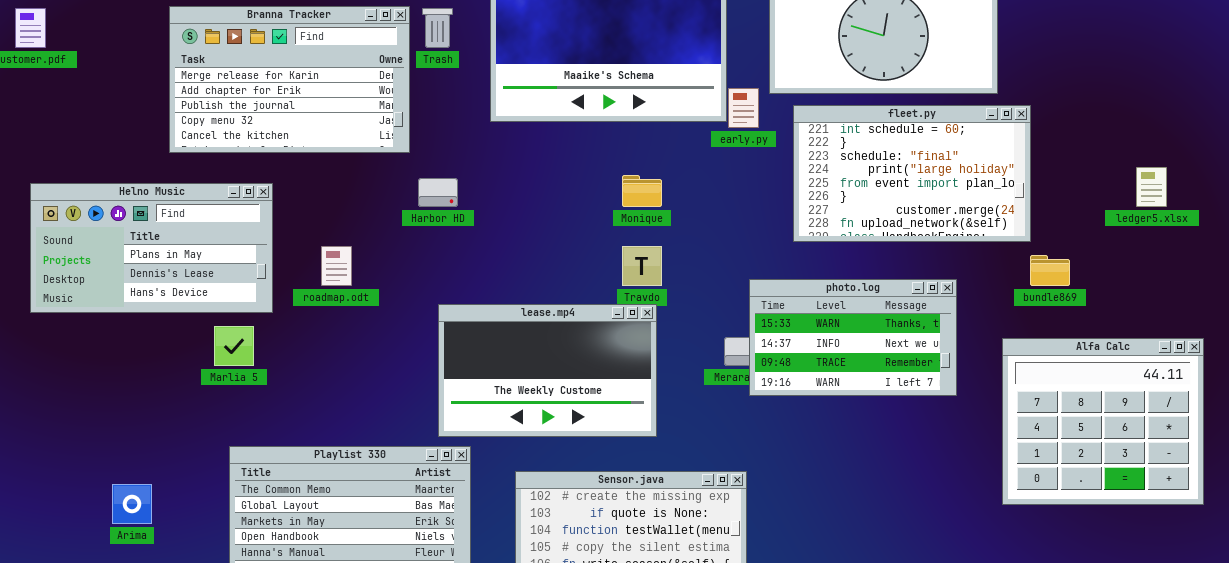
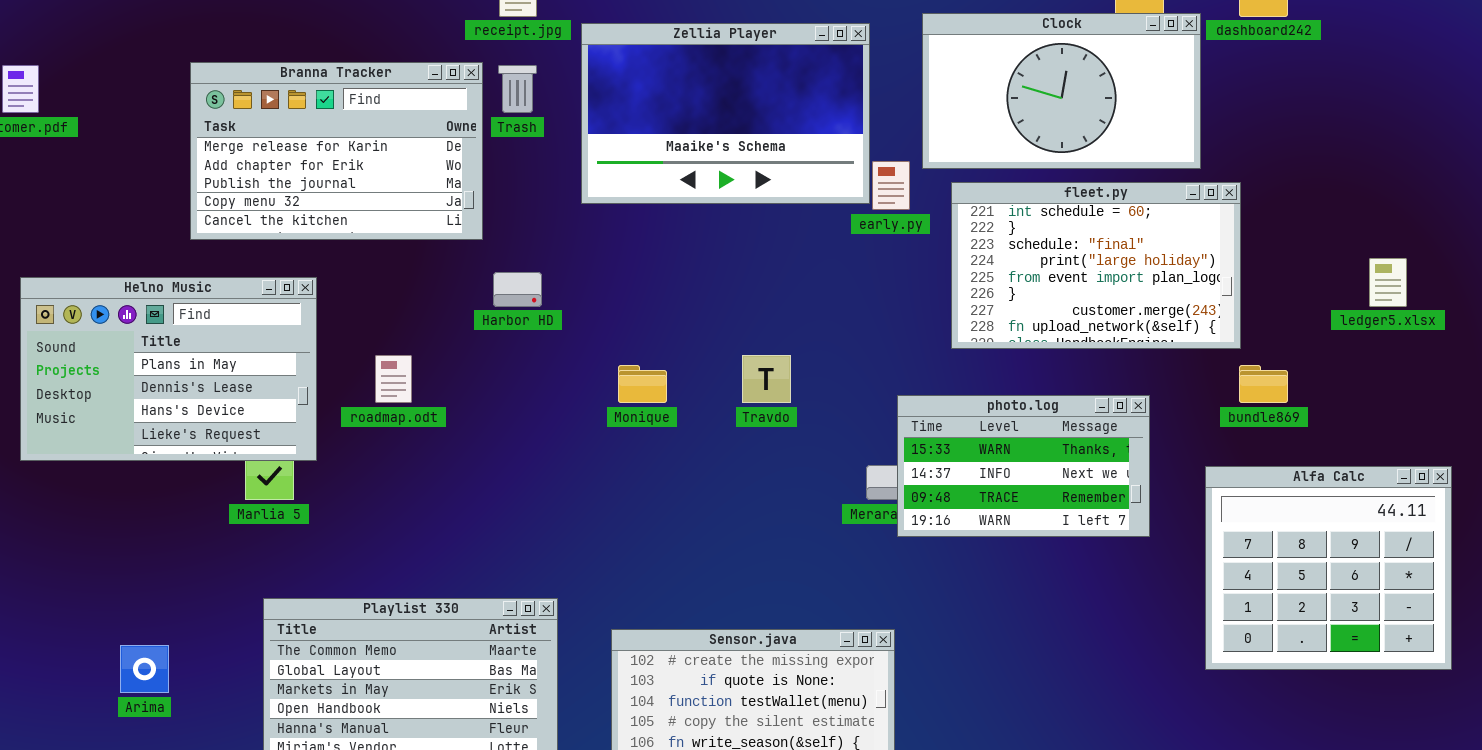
Monique: [622,175,662,207] -> [618,365,667,403], moved
Helno Music: [30,183,273,313] -> [20,277,317,461], resized
lease.mp4: [438,304,657,437] -> none, closed

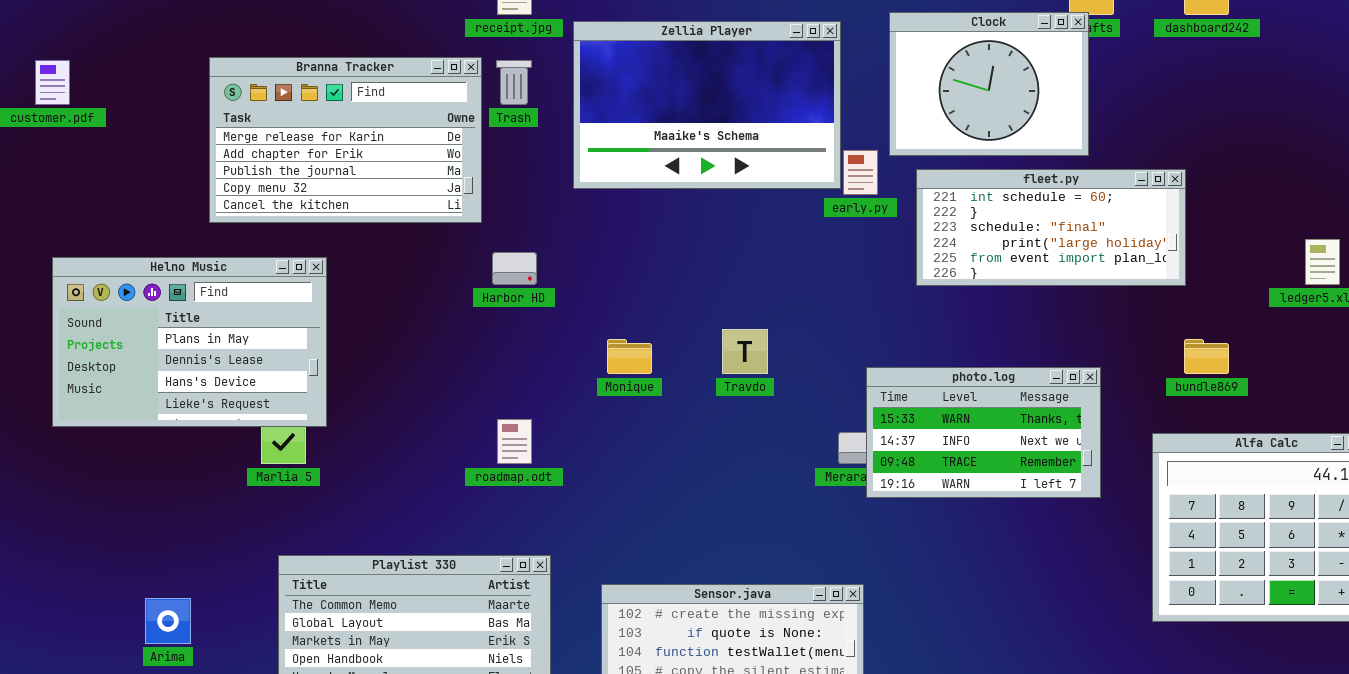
Clock: [922,13,1201,169] -> [889,12,1089,156], resized
fleet.py: [951,182,1241,349] -> [916,169,1186,286], resized
roadmap.odt: [375,355,412,403] -> [497,419,532,464], moved

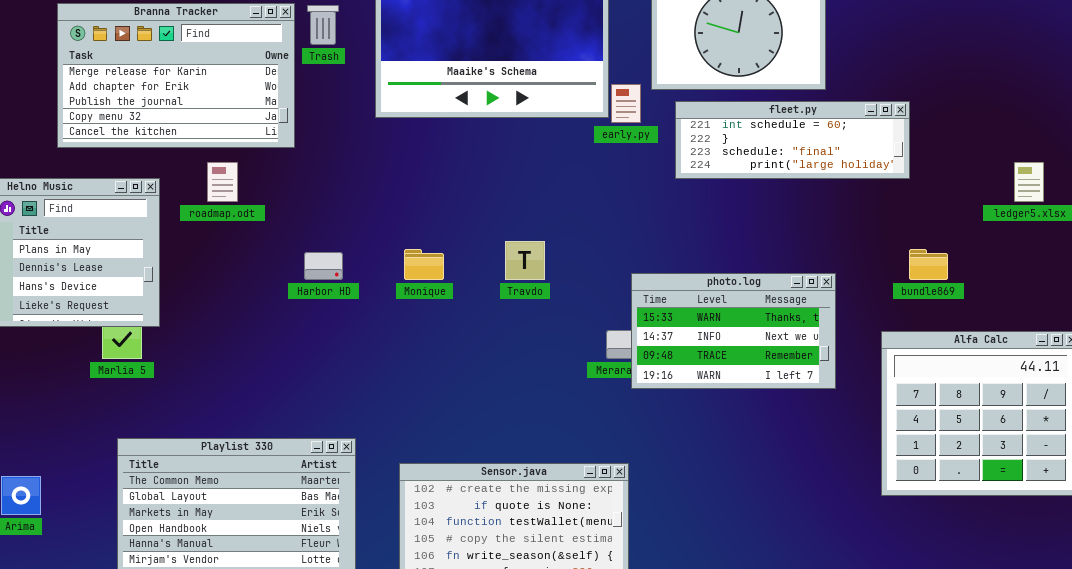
fleet.py: [916,169,1186,286] -> [675,101,910,179], resized
Harbor HD: [492,252,537,285] -> [304,252,343,280], moved
roadmap.odt: [497,419,532,464] -> [207,162,238,202], moved

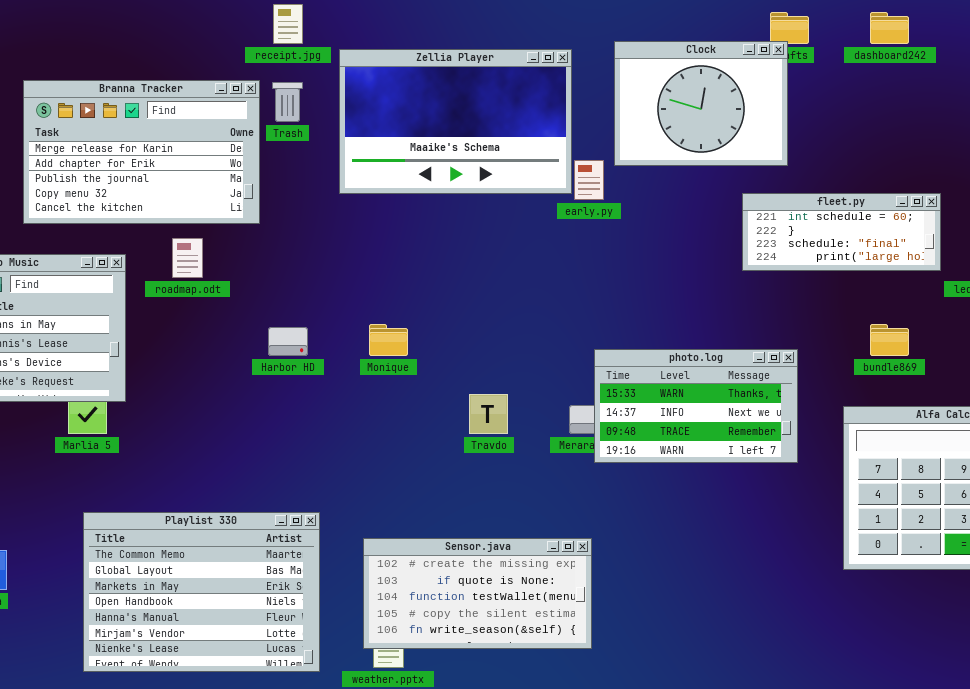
fleet.py: [675,101,910,179] -> [742,193,941,271], moved, resized
Travdo: [505,241,545,280] -> [469,394,508,434], moved

